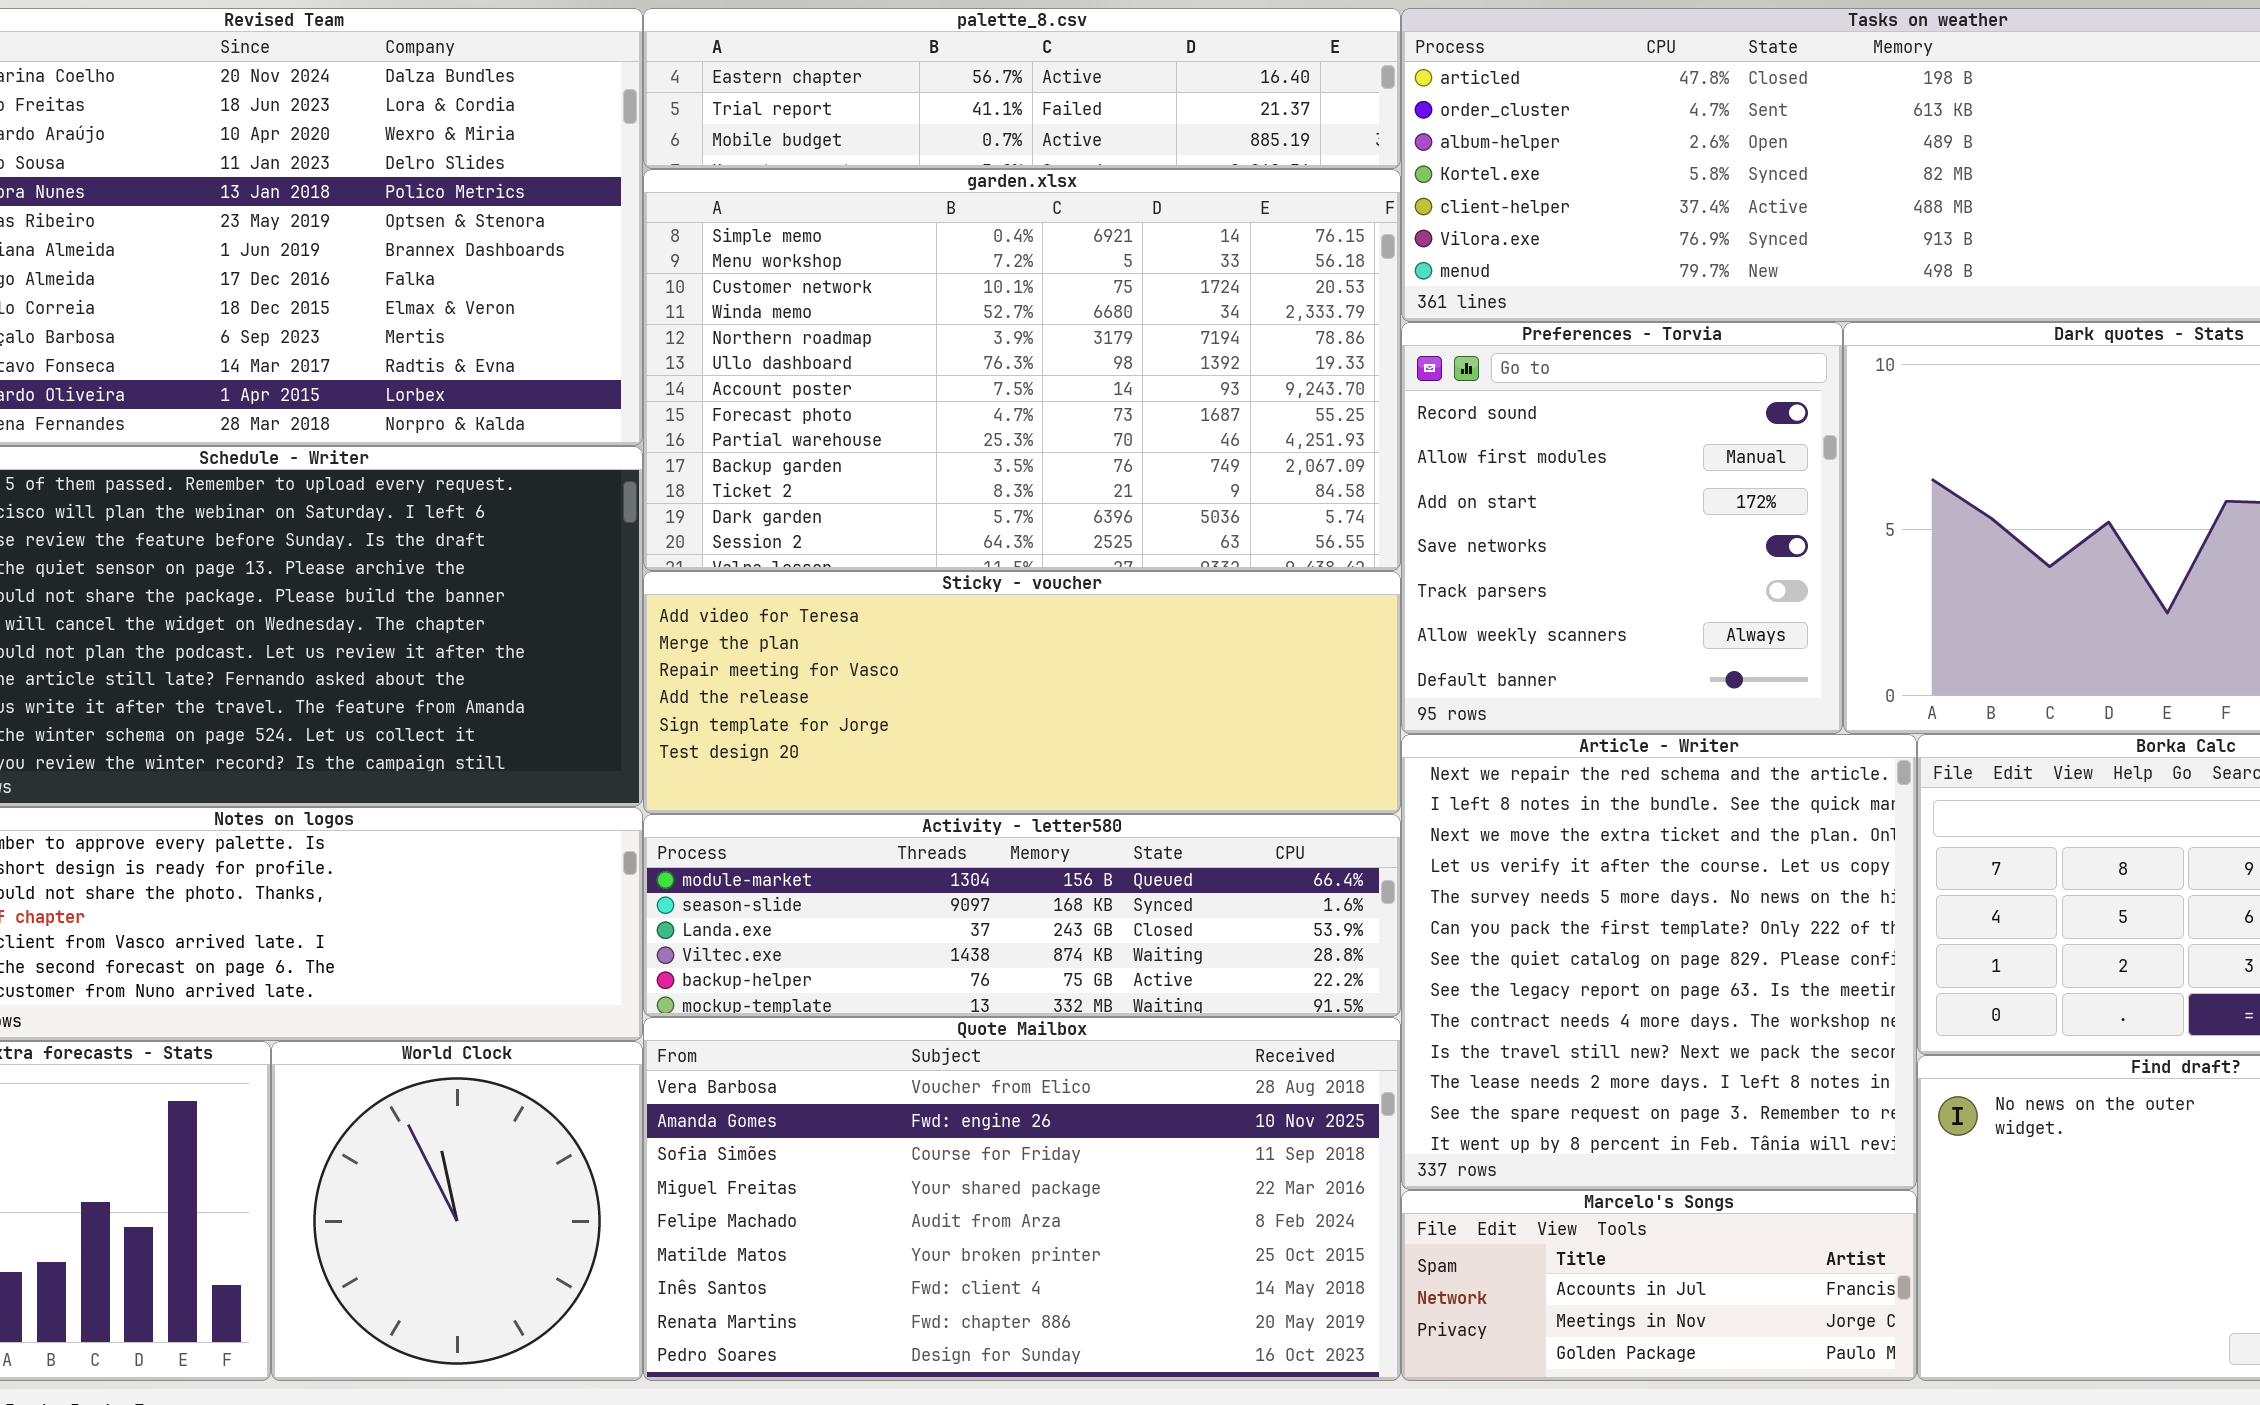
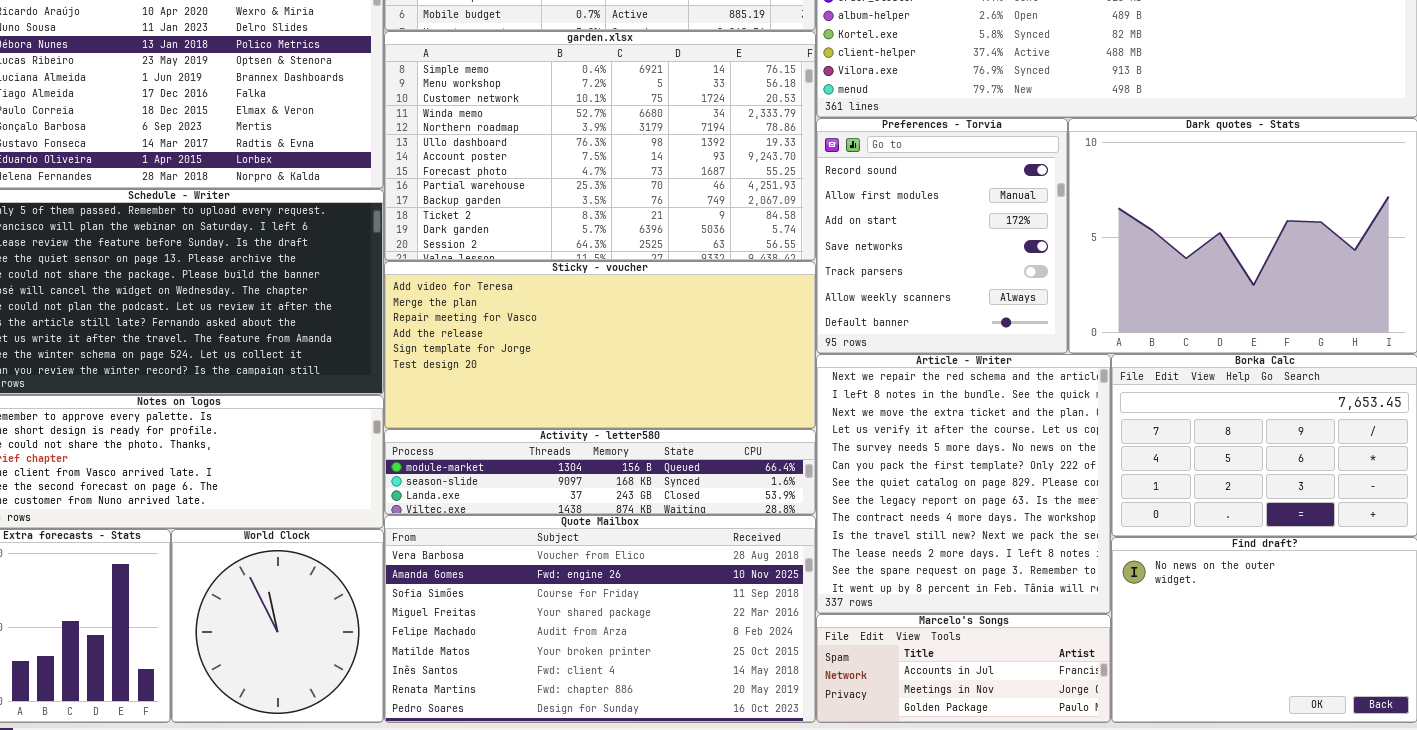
Sticky - voucher: [643,571,1401,814] -> [384,261,816,429], resized
Activity - letter580: [643,814,1401,1017] -> [384,429,816,515], resized

